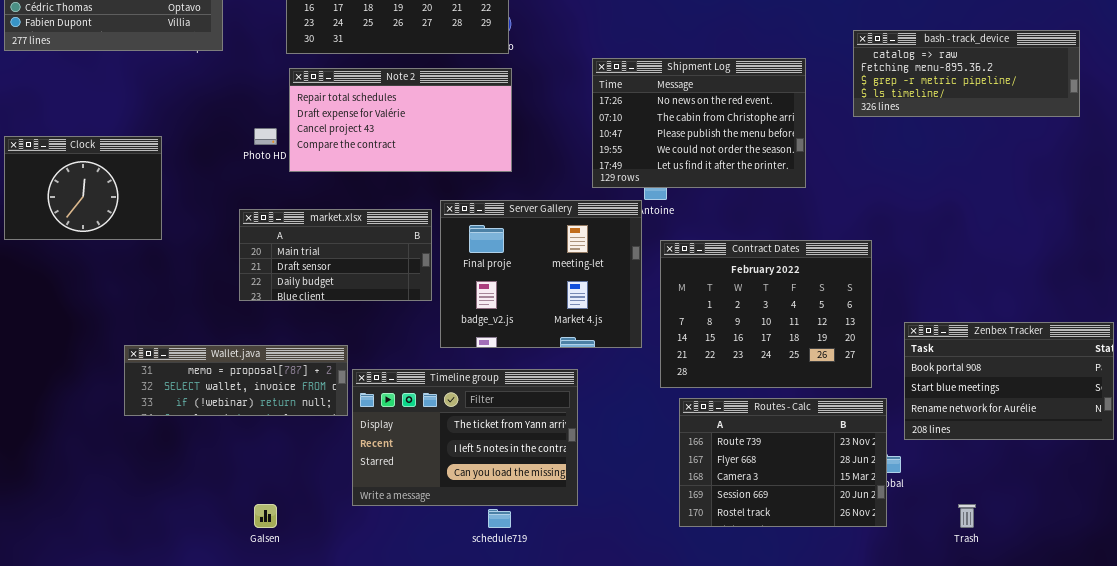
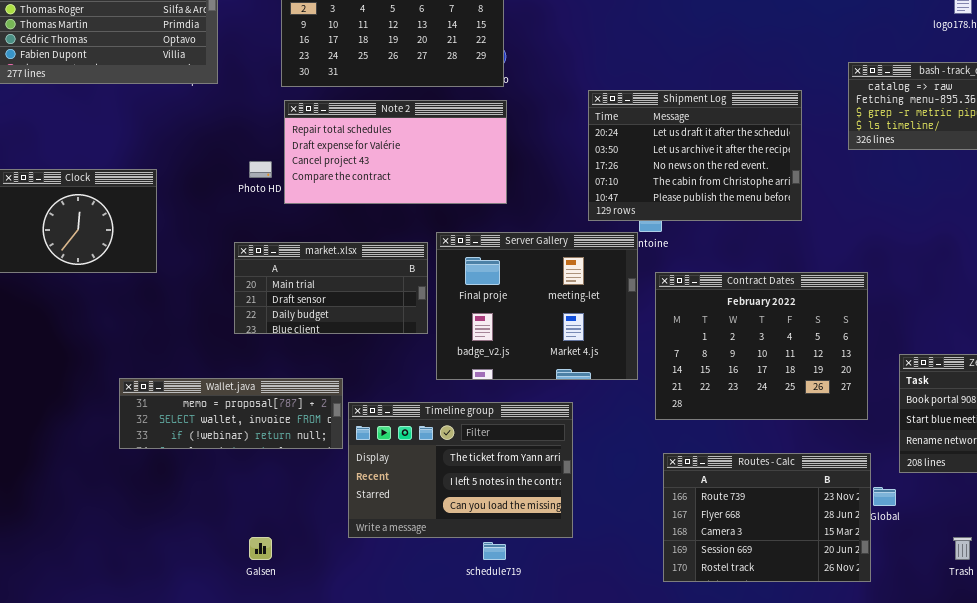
Shipment Log: [592,58,806,188] -> [588,90,802,221], scrolled up 2 rows
Routes - Calc: [679,398,887,527] -> [663,453,871,582], moved

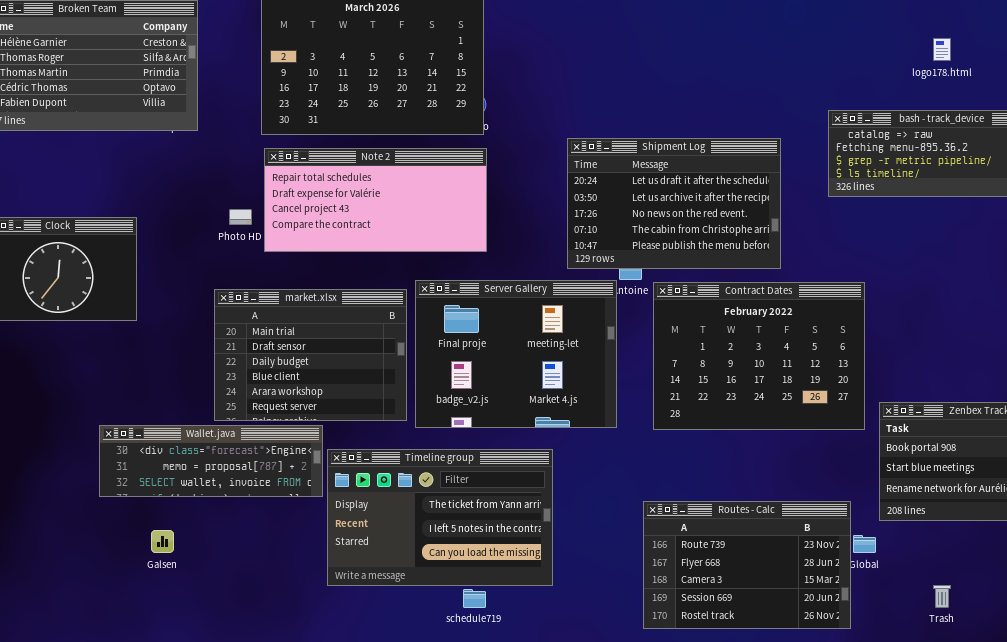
market.xlsx: [234,242,428,334] -> [214,289,407,421], resized
Contract Dates: [655,272,868,420] -> [653,282,865,430], moved
Wallet.java: [119,378,343,449] -> [99,425,323,497], scrolled up 1 row
Galsen: [249,537,272,560] -> [151,530,174,553], moved

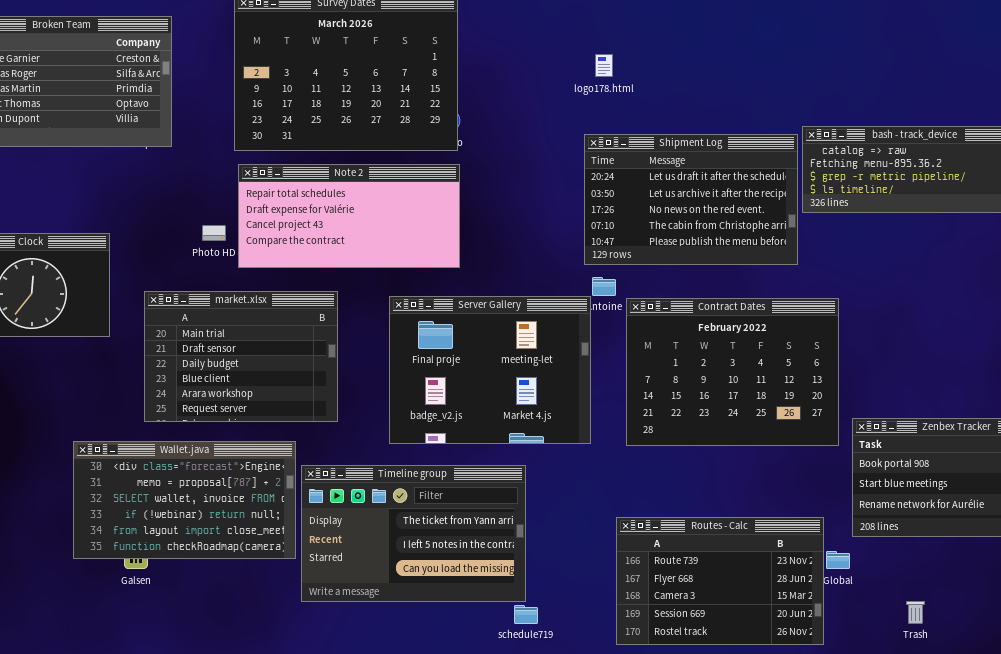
logo178.html: [933,38,951,61] -> [595,54,613,77], moved
Shipment Log: [567,138,781,269] -> [584,134,798,265], moved
market.xlsx: [214,289,407,421] -> [144,291,338,422], moved
Wallet.java: [99,425,323,497] -> [73,441,296,559], resized
schedule719: [463,589,486,608] -> [514,605,538,624], moved

